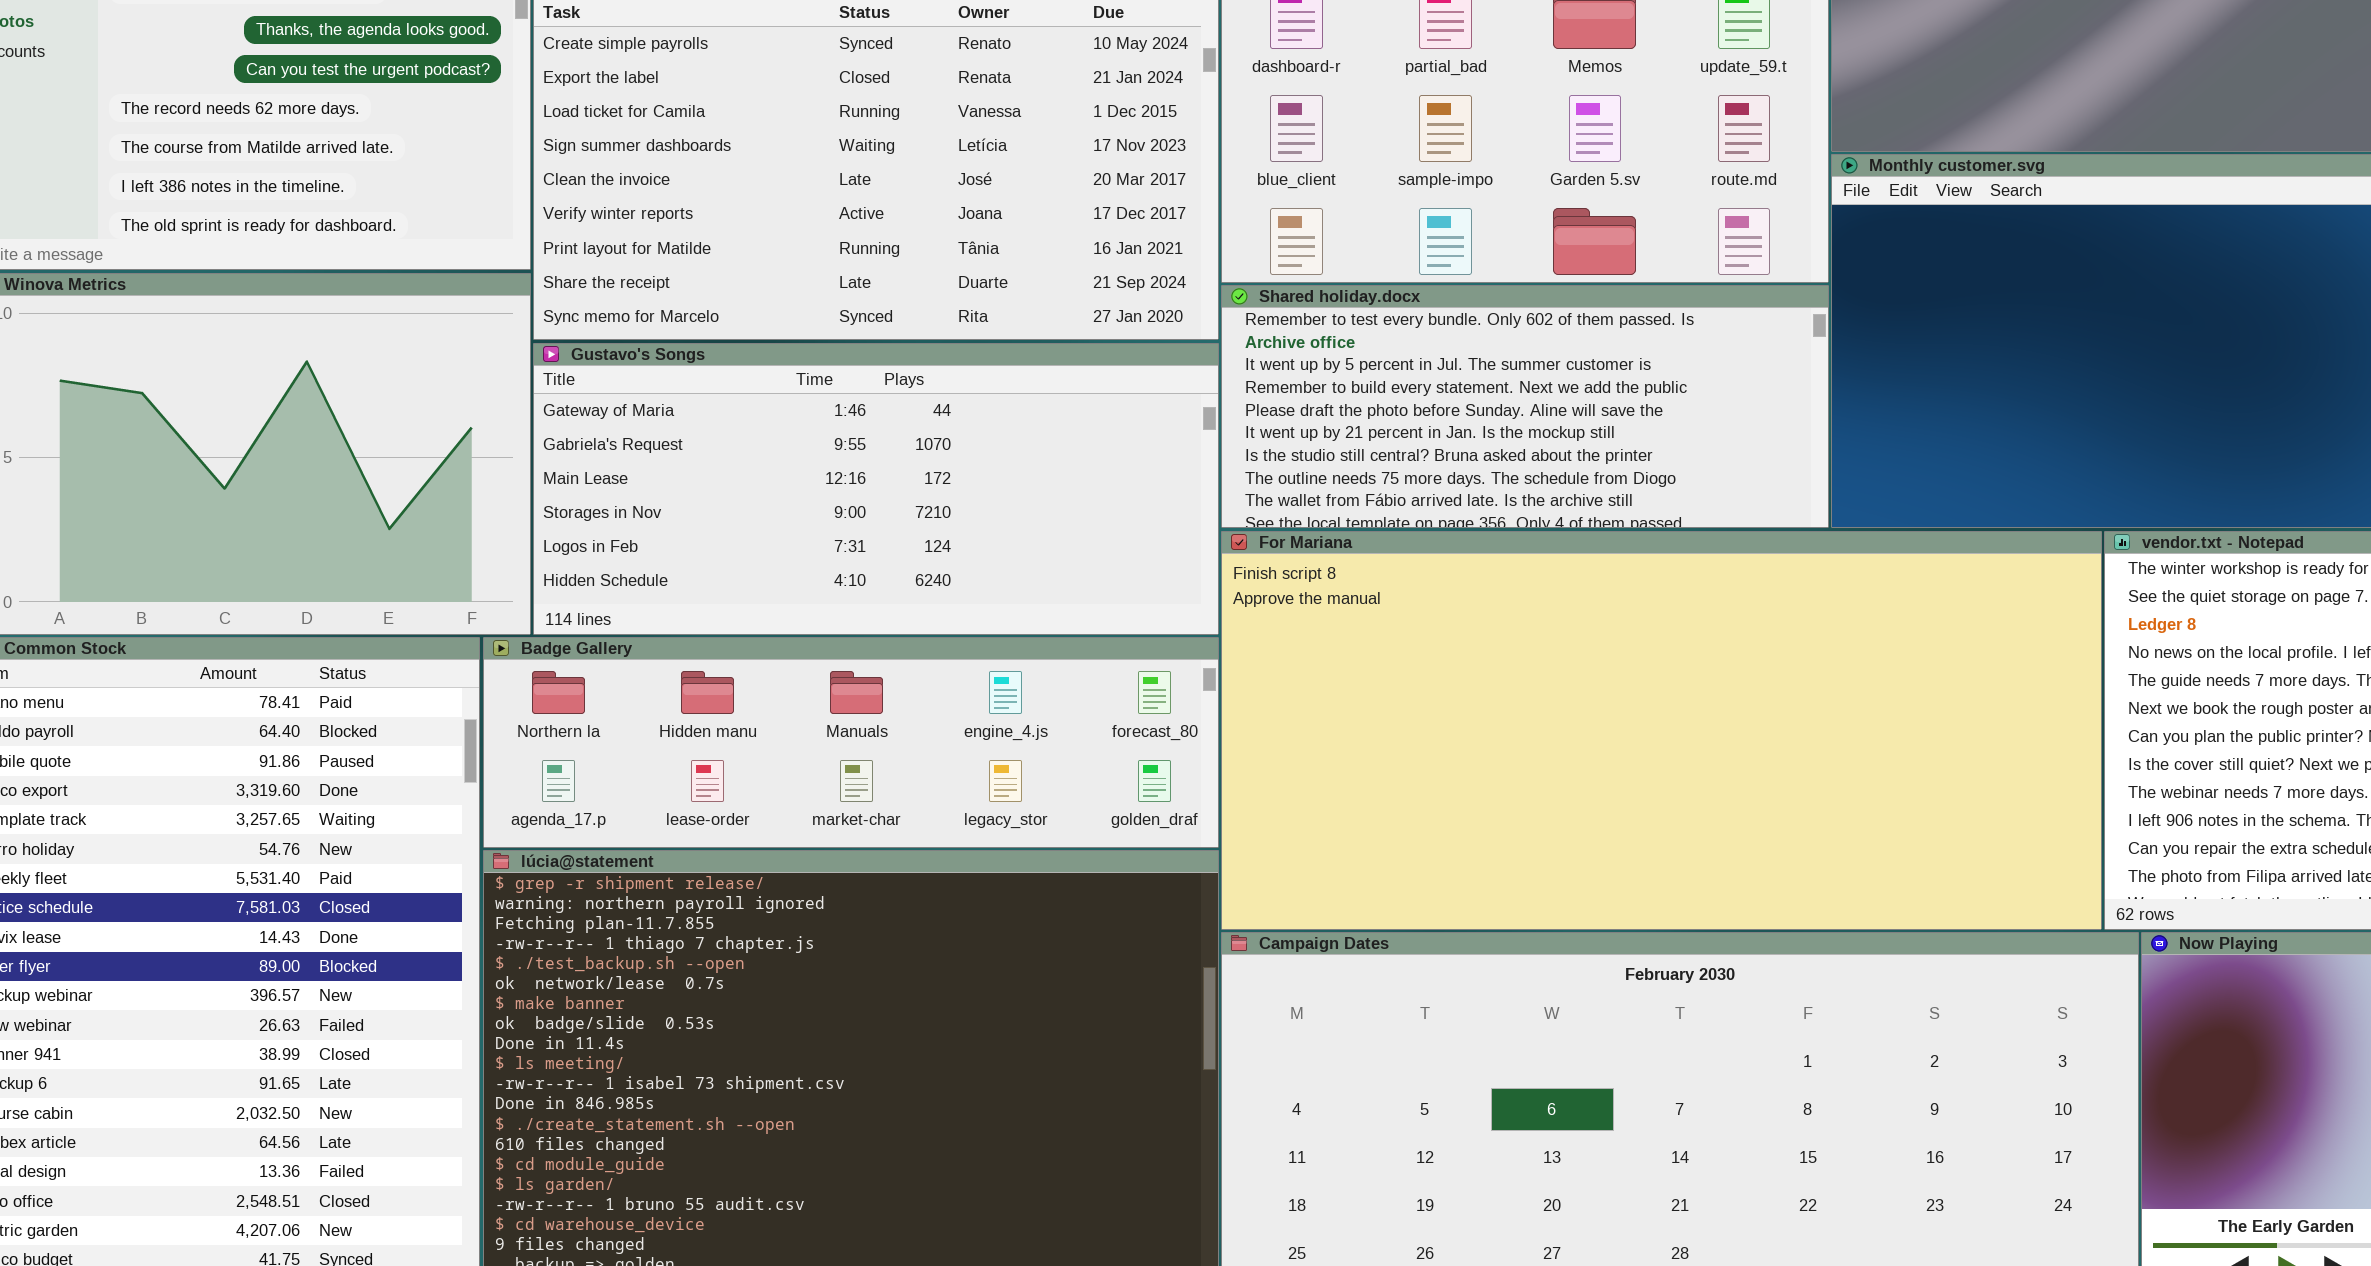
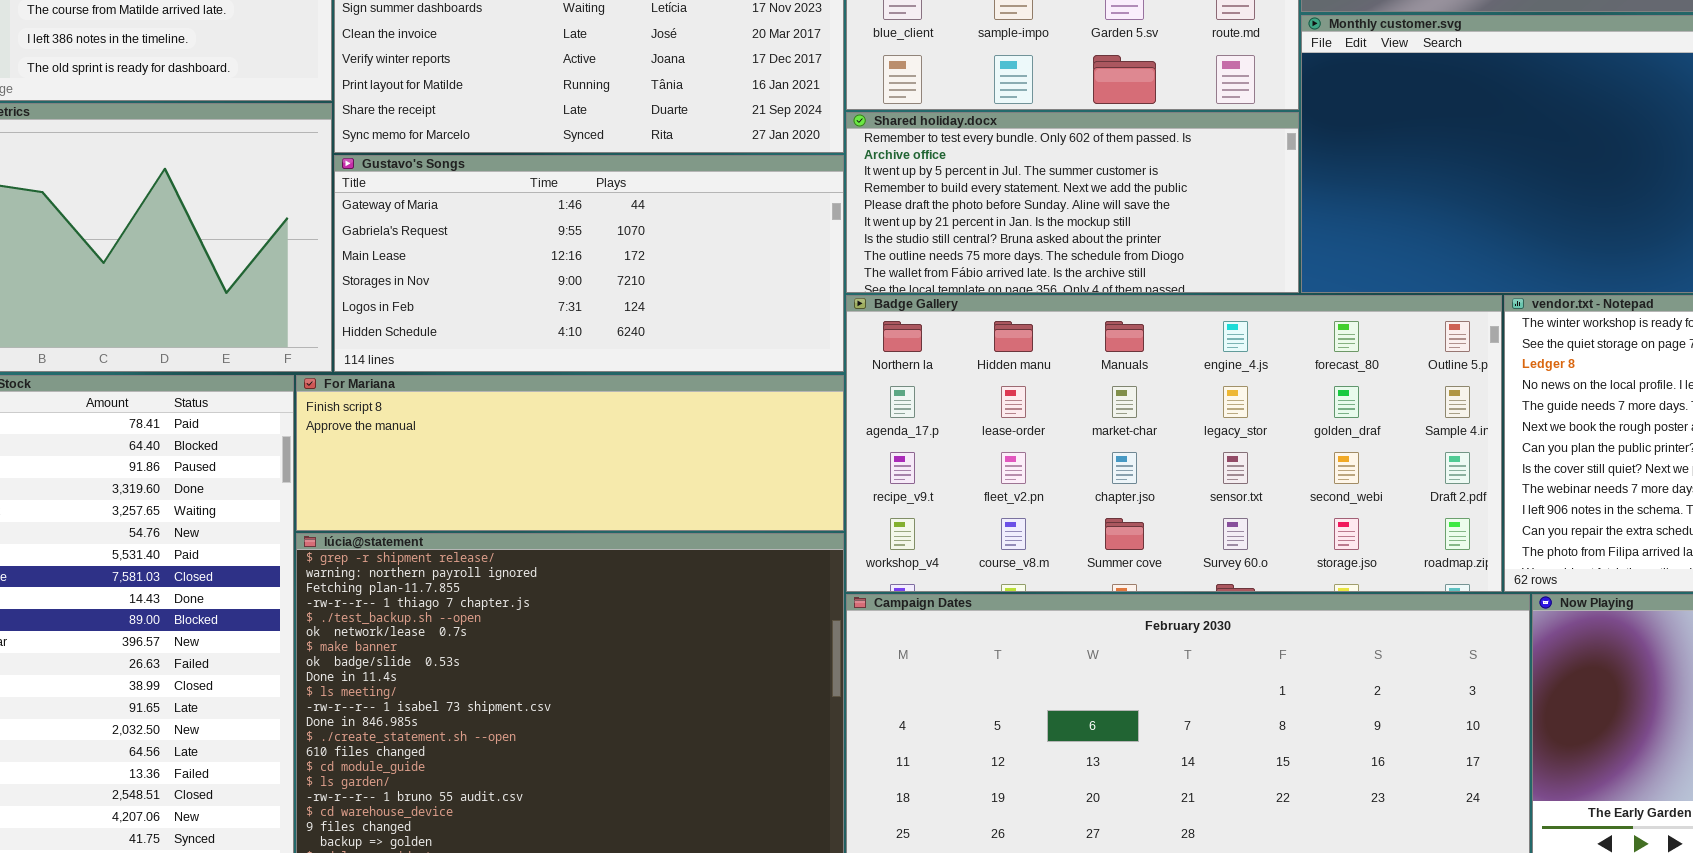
For Mariana: [1221,531,2102,930] -> [296,375,844,531], moved, resized
Badge Gallery: [483,637,1219,848] -> [846,295,1502,592], moved, resized

